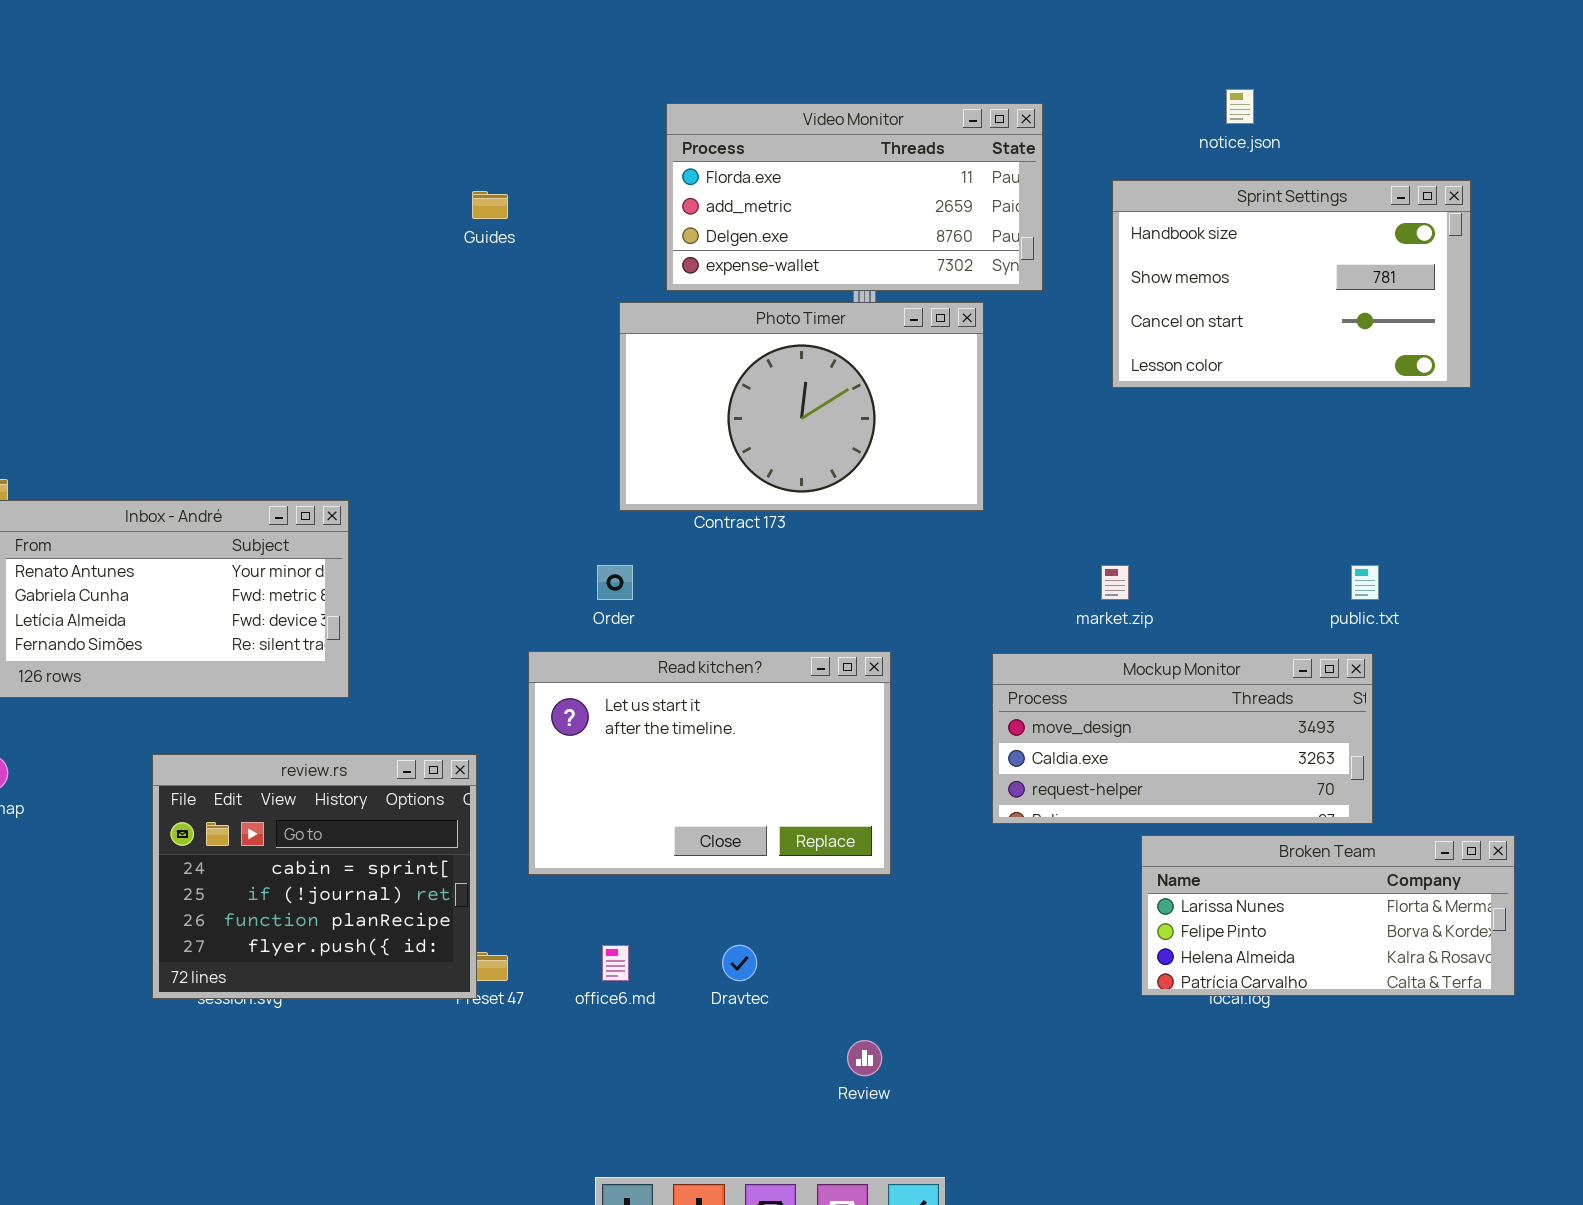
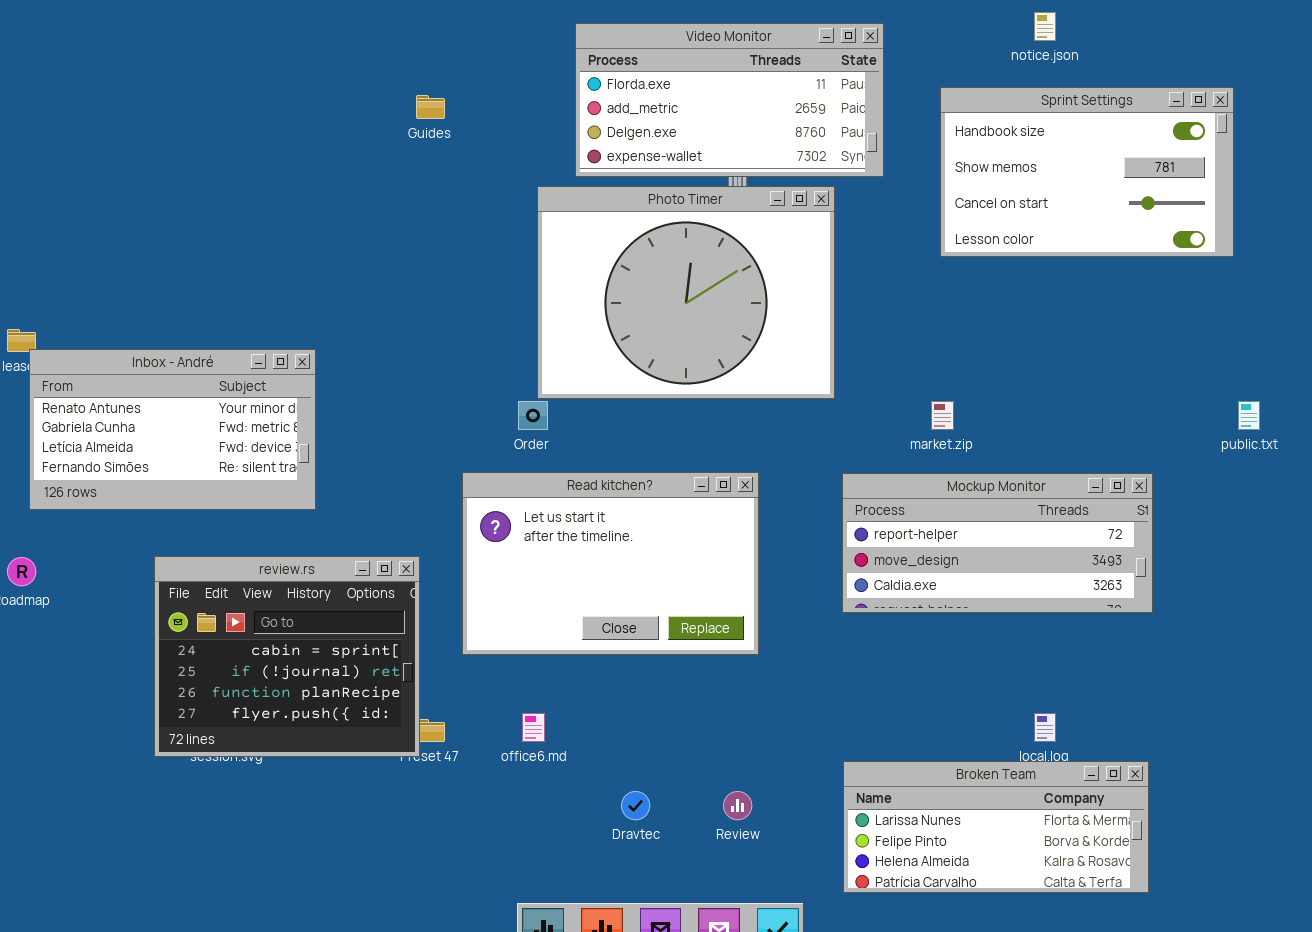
Photo Timer: [619,302,984,511] -> [537,186,835,399], resized
public.txt: [1351,565,1379,600] -> [1238,401,1260,430], moved
Mockup Monitor: [992,653,1373,824] -> [842,473,1153,613], scrolled up 1 row
Broken Team: [1141,835,1515,996] -> [843,761,1149,893], moved
Dravtec: [722,945,757,981] -> [621,791,650,820], moved

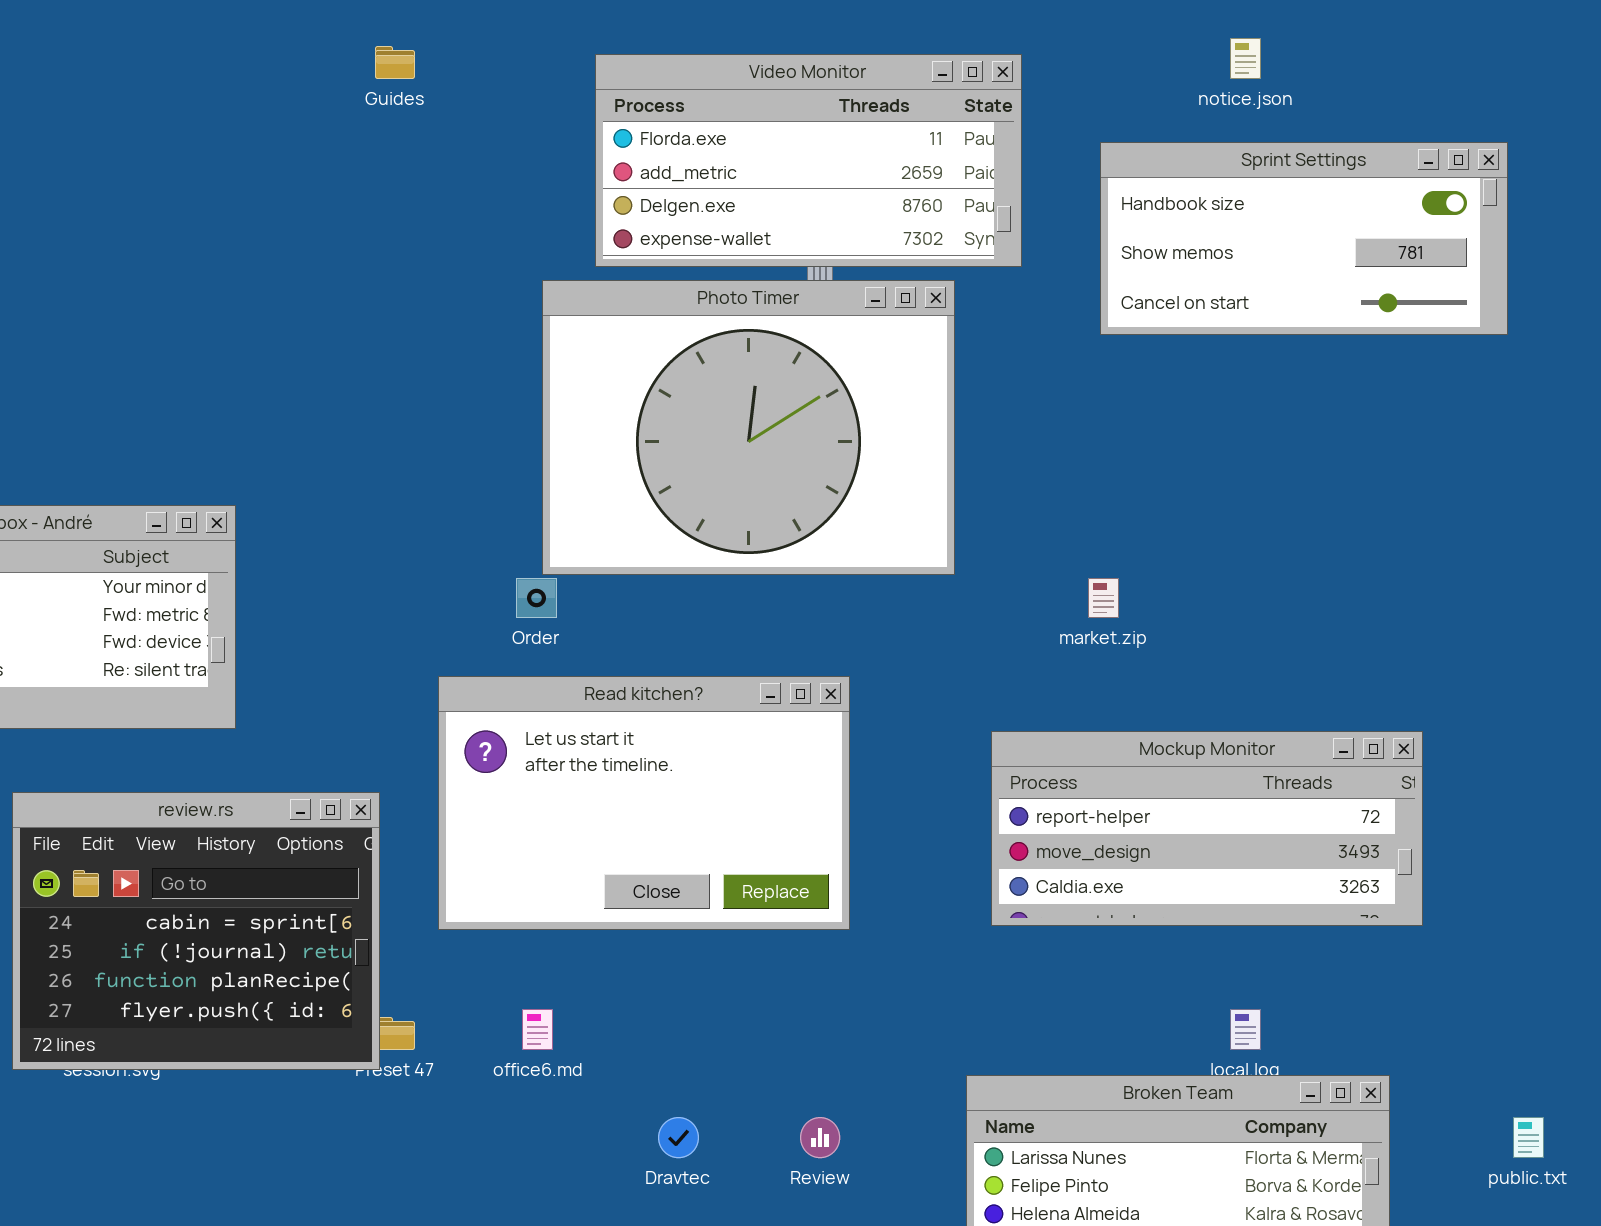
Sprint Settings: [940,87,1234,257] -> [1100,142,1508,335], resized
Guides: [416,95,445,119] -> [375,46,415,79], moved
public.txt: [1238,401,1260,430] -> [1513,1117,1544,1158], moved
Mockup Monitor: [842,473,1153,613] -> [991,731,1423,926], moved

